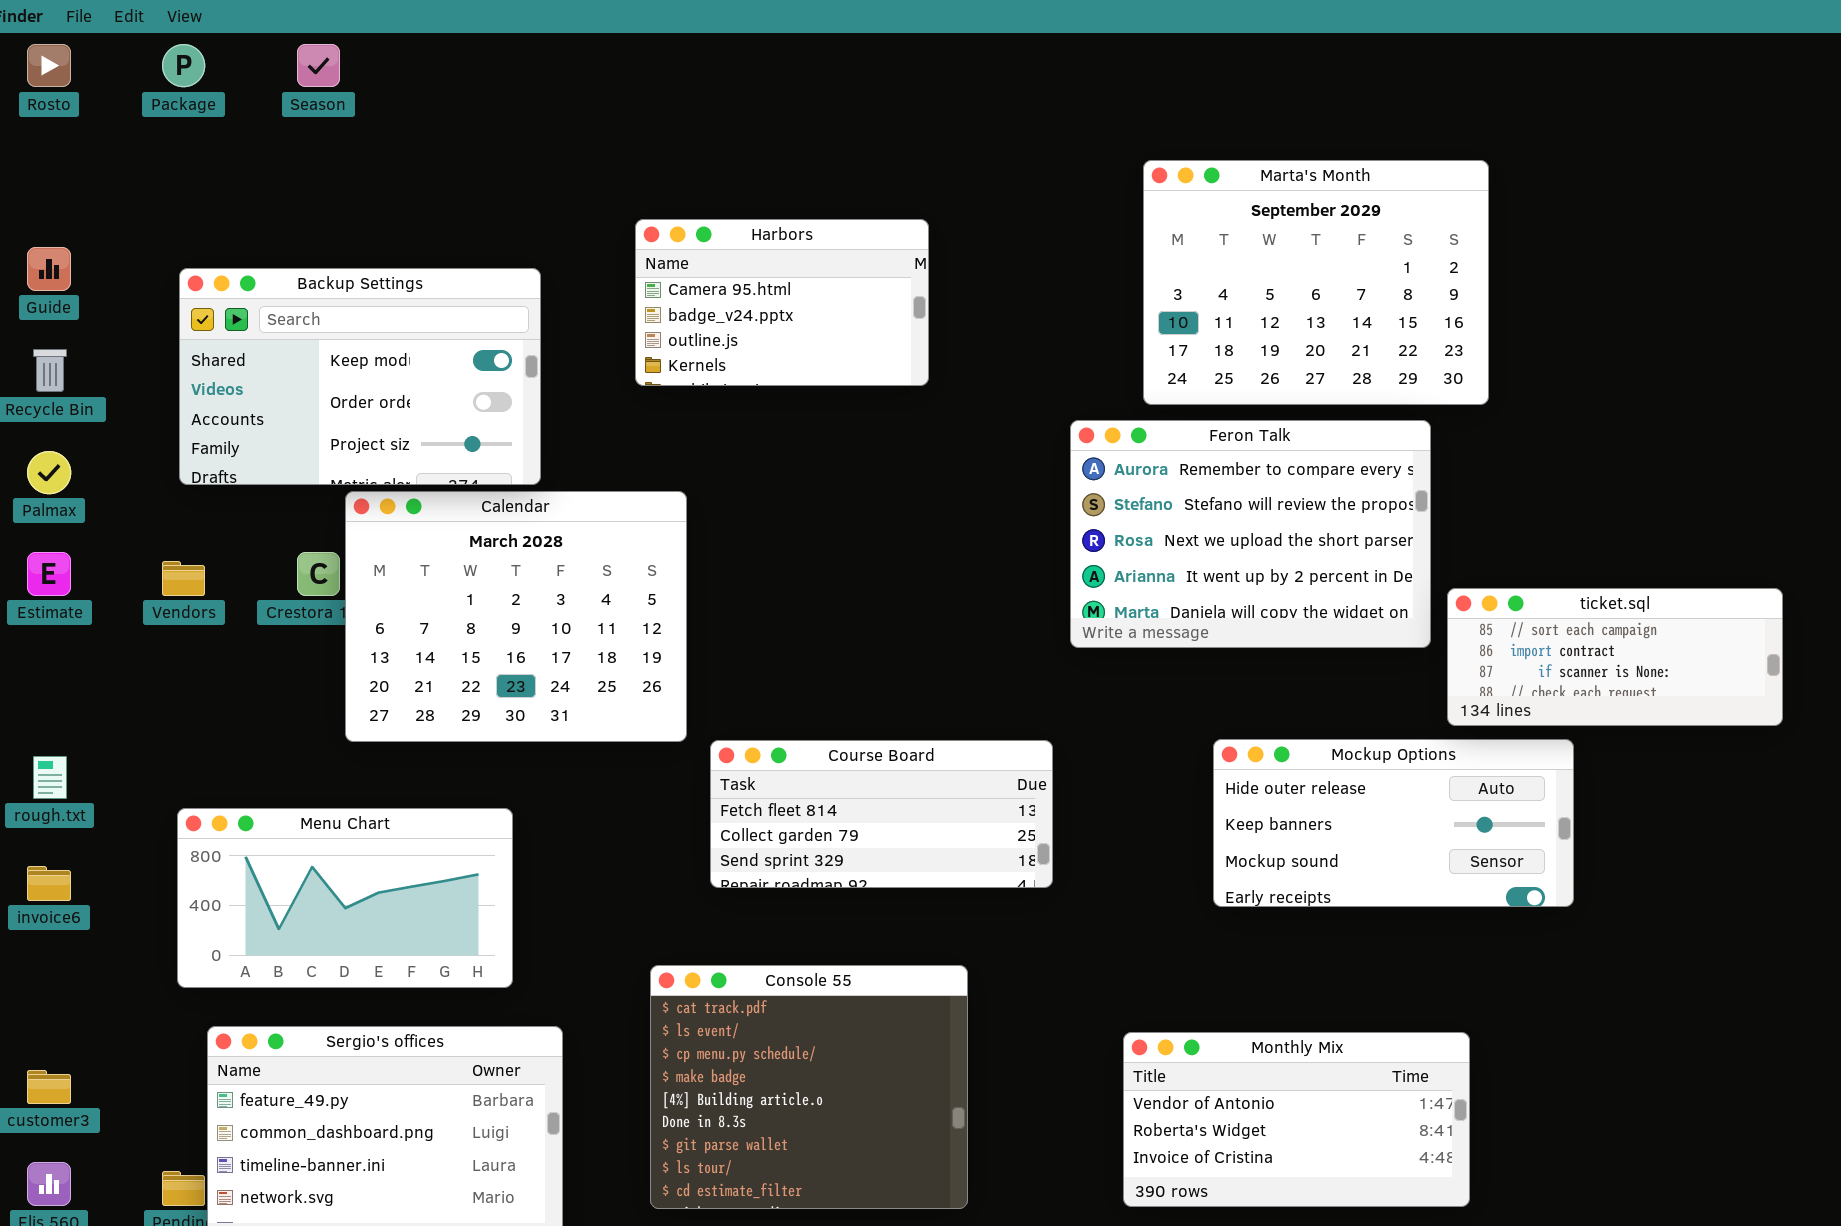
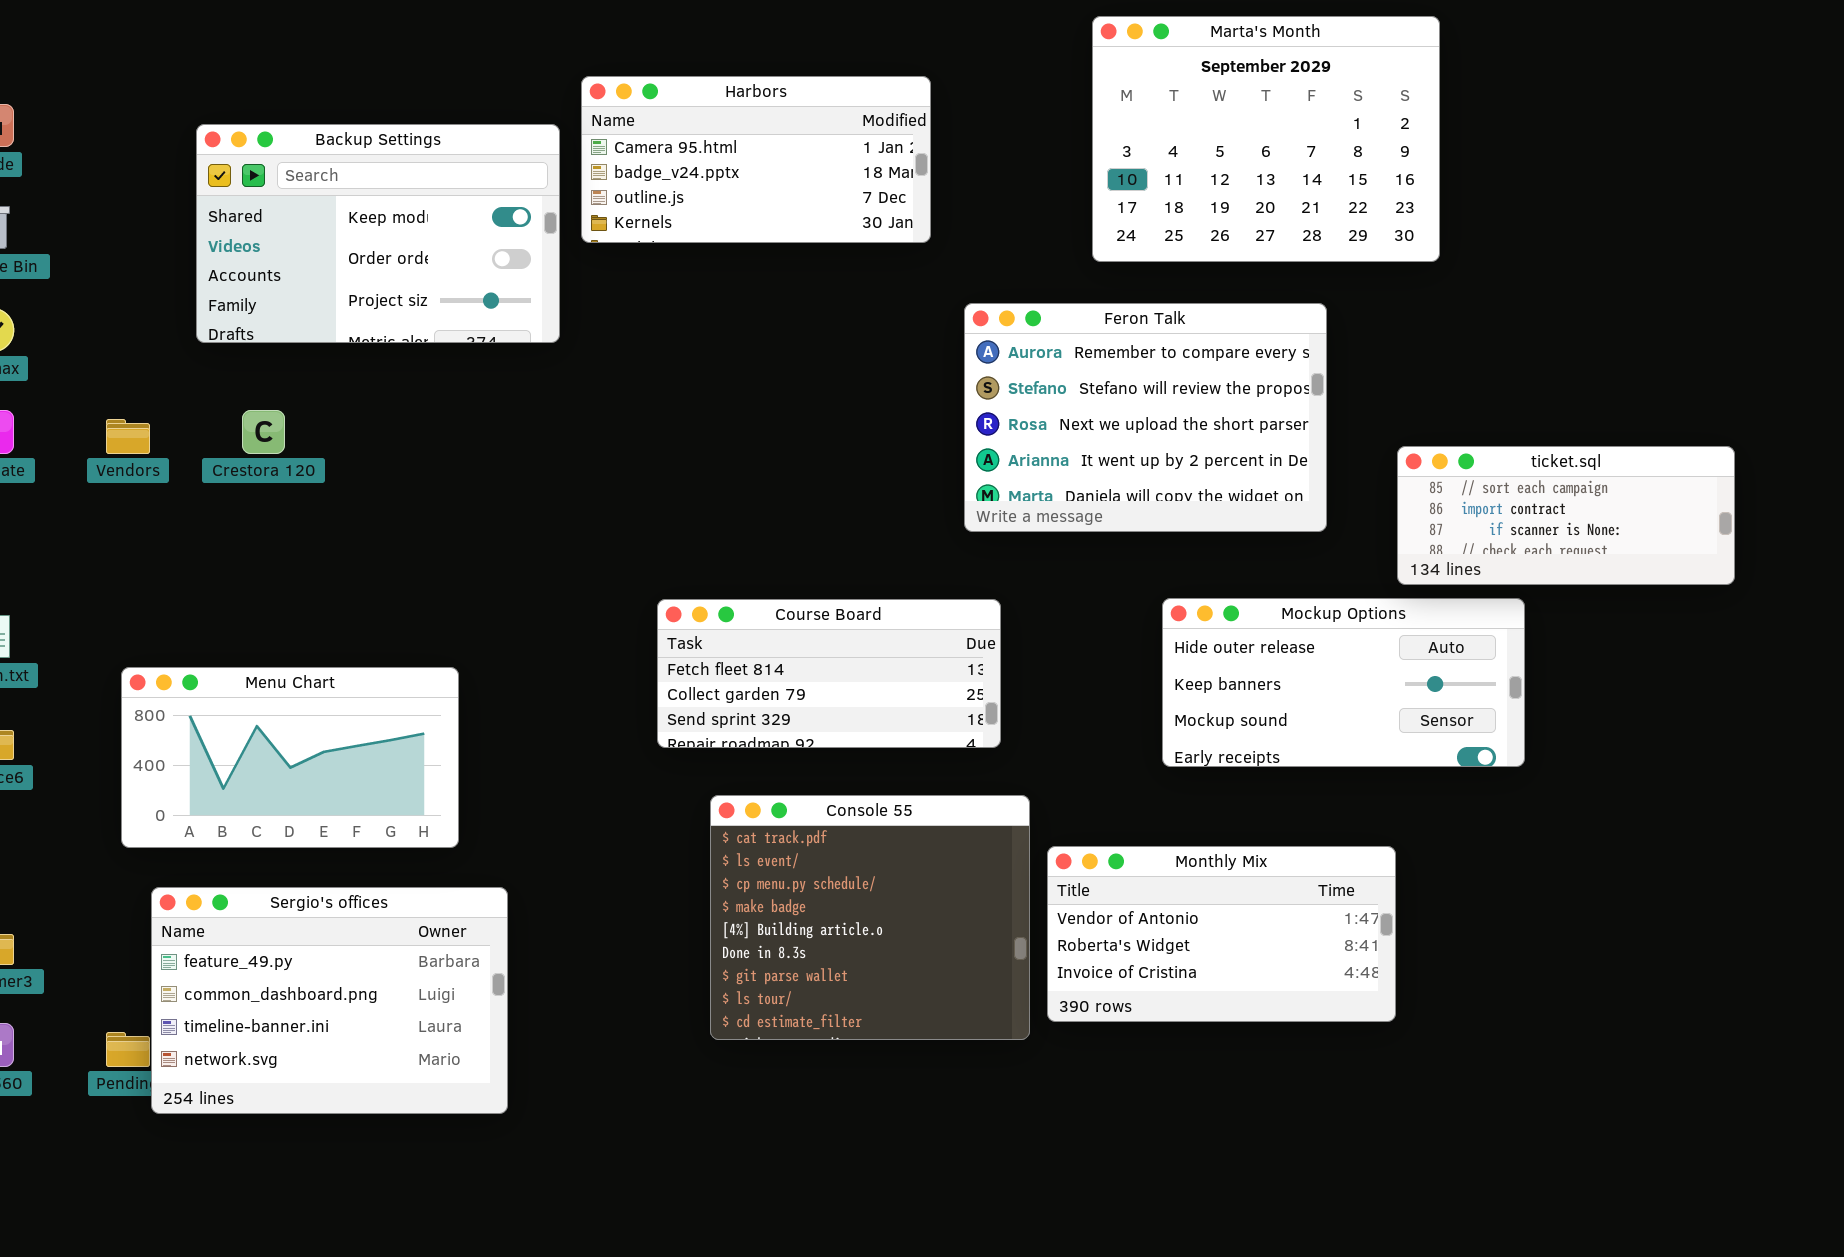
Harbors: [635,219,929,386] -> [581,76,931,243], resized
Backup Settings: [179,268,541,485] -> [196,124,560,343], moved
Feron Talk: [1070,420,1431,648] -> [964,303,1327,532], moved
Calendar: [345,491,687,742] -> none, closed
Console 55: [650,965,968,1209] -> [710,795,1030,1040], moved
Monthly Mix: [1123,1032,1470,1207] -> [1047,846,1396,1022], moved

